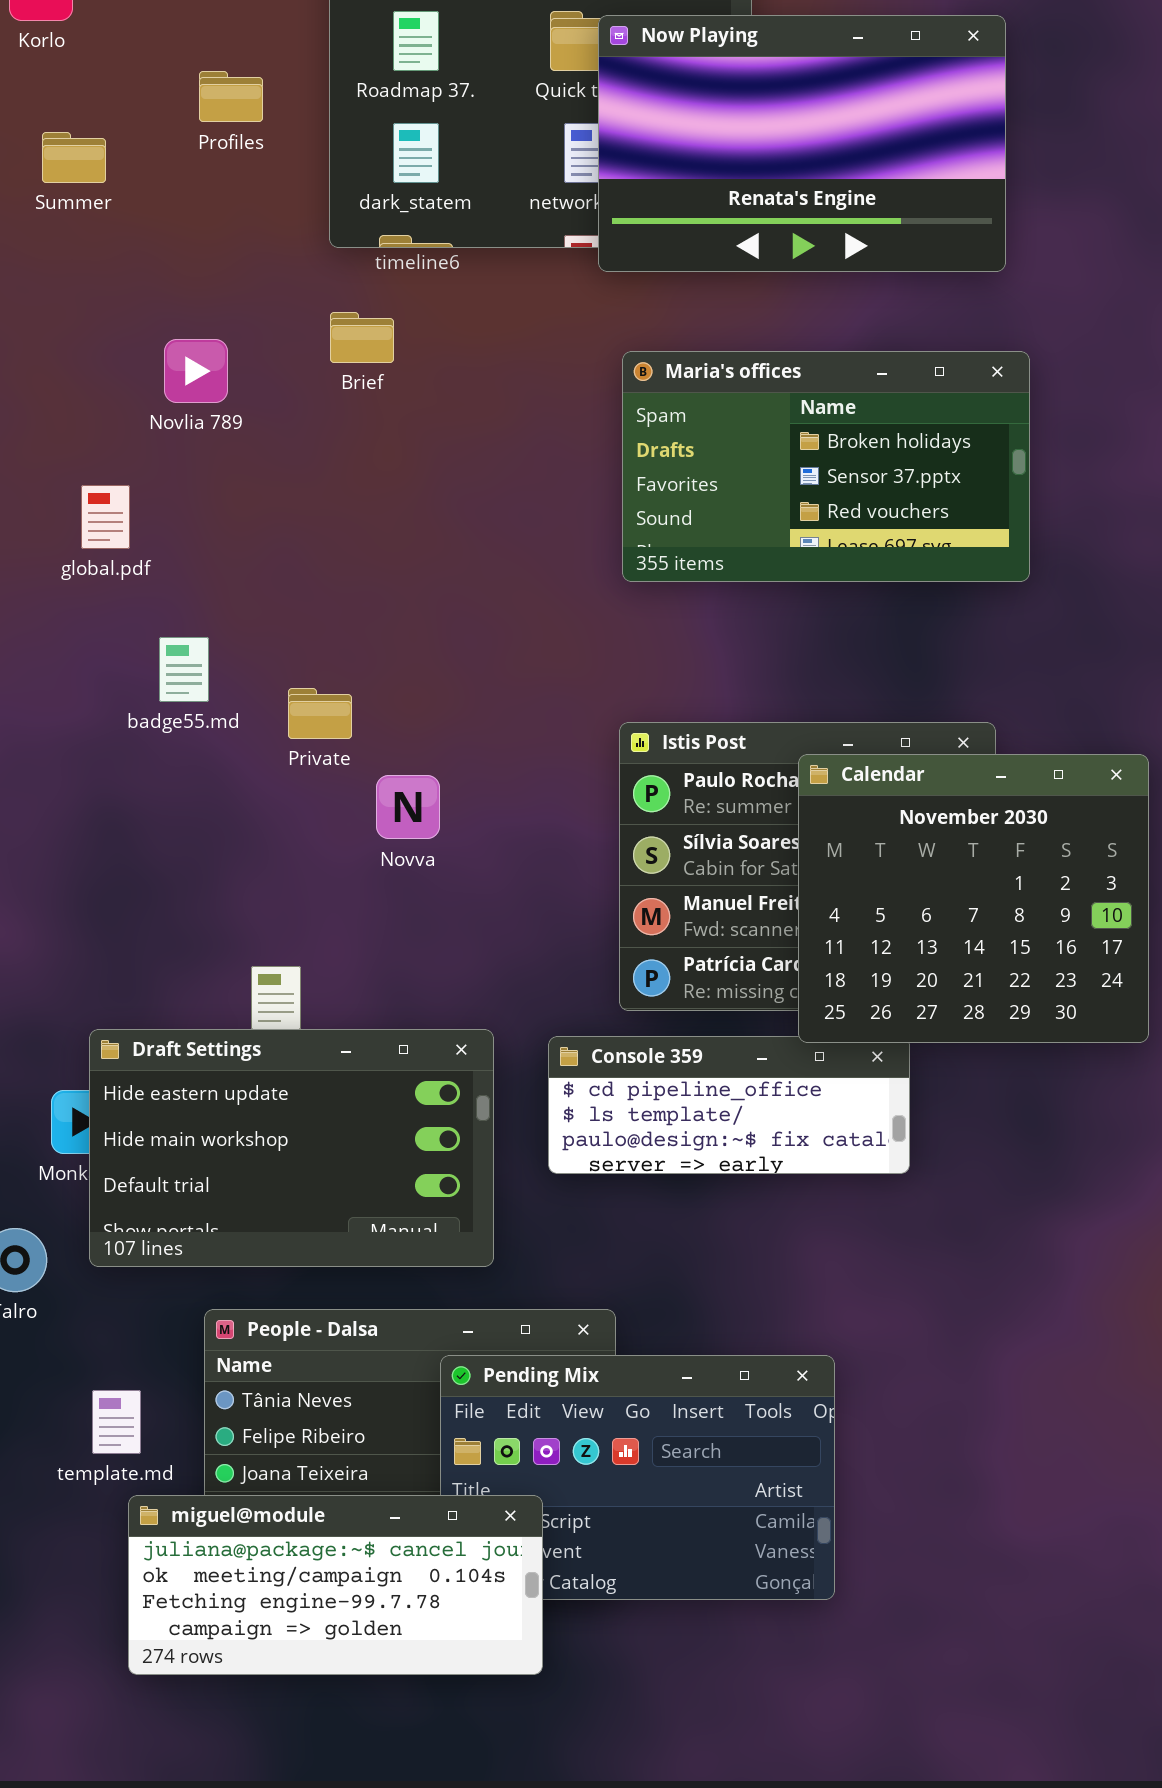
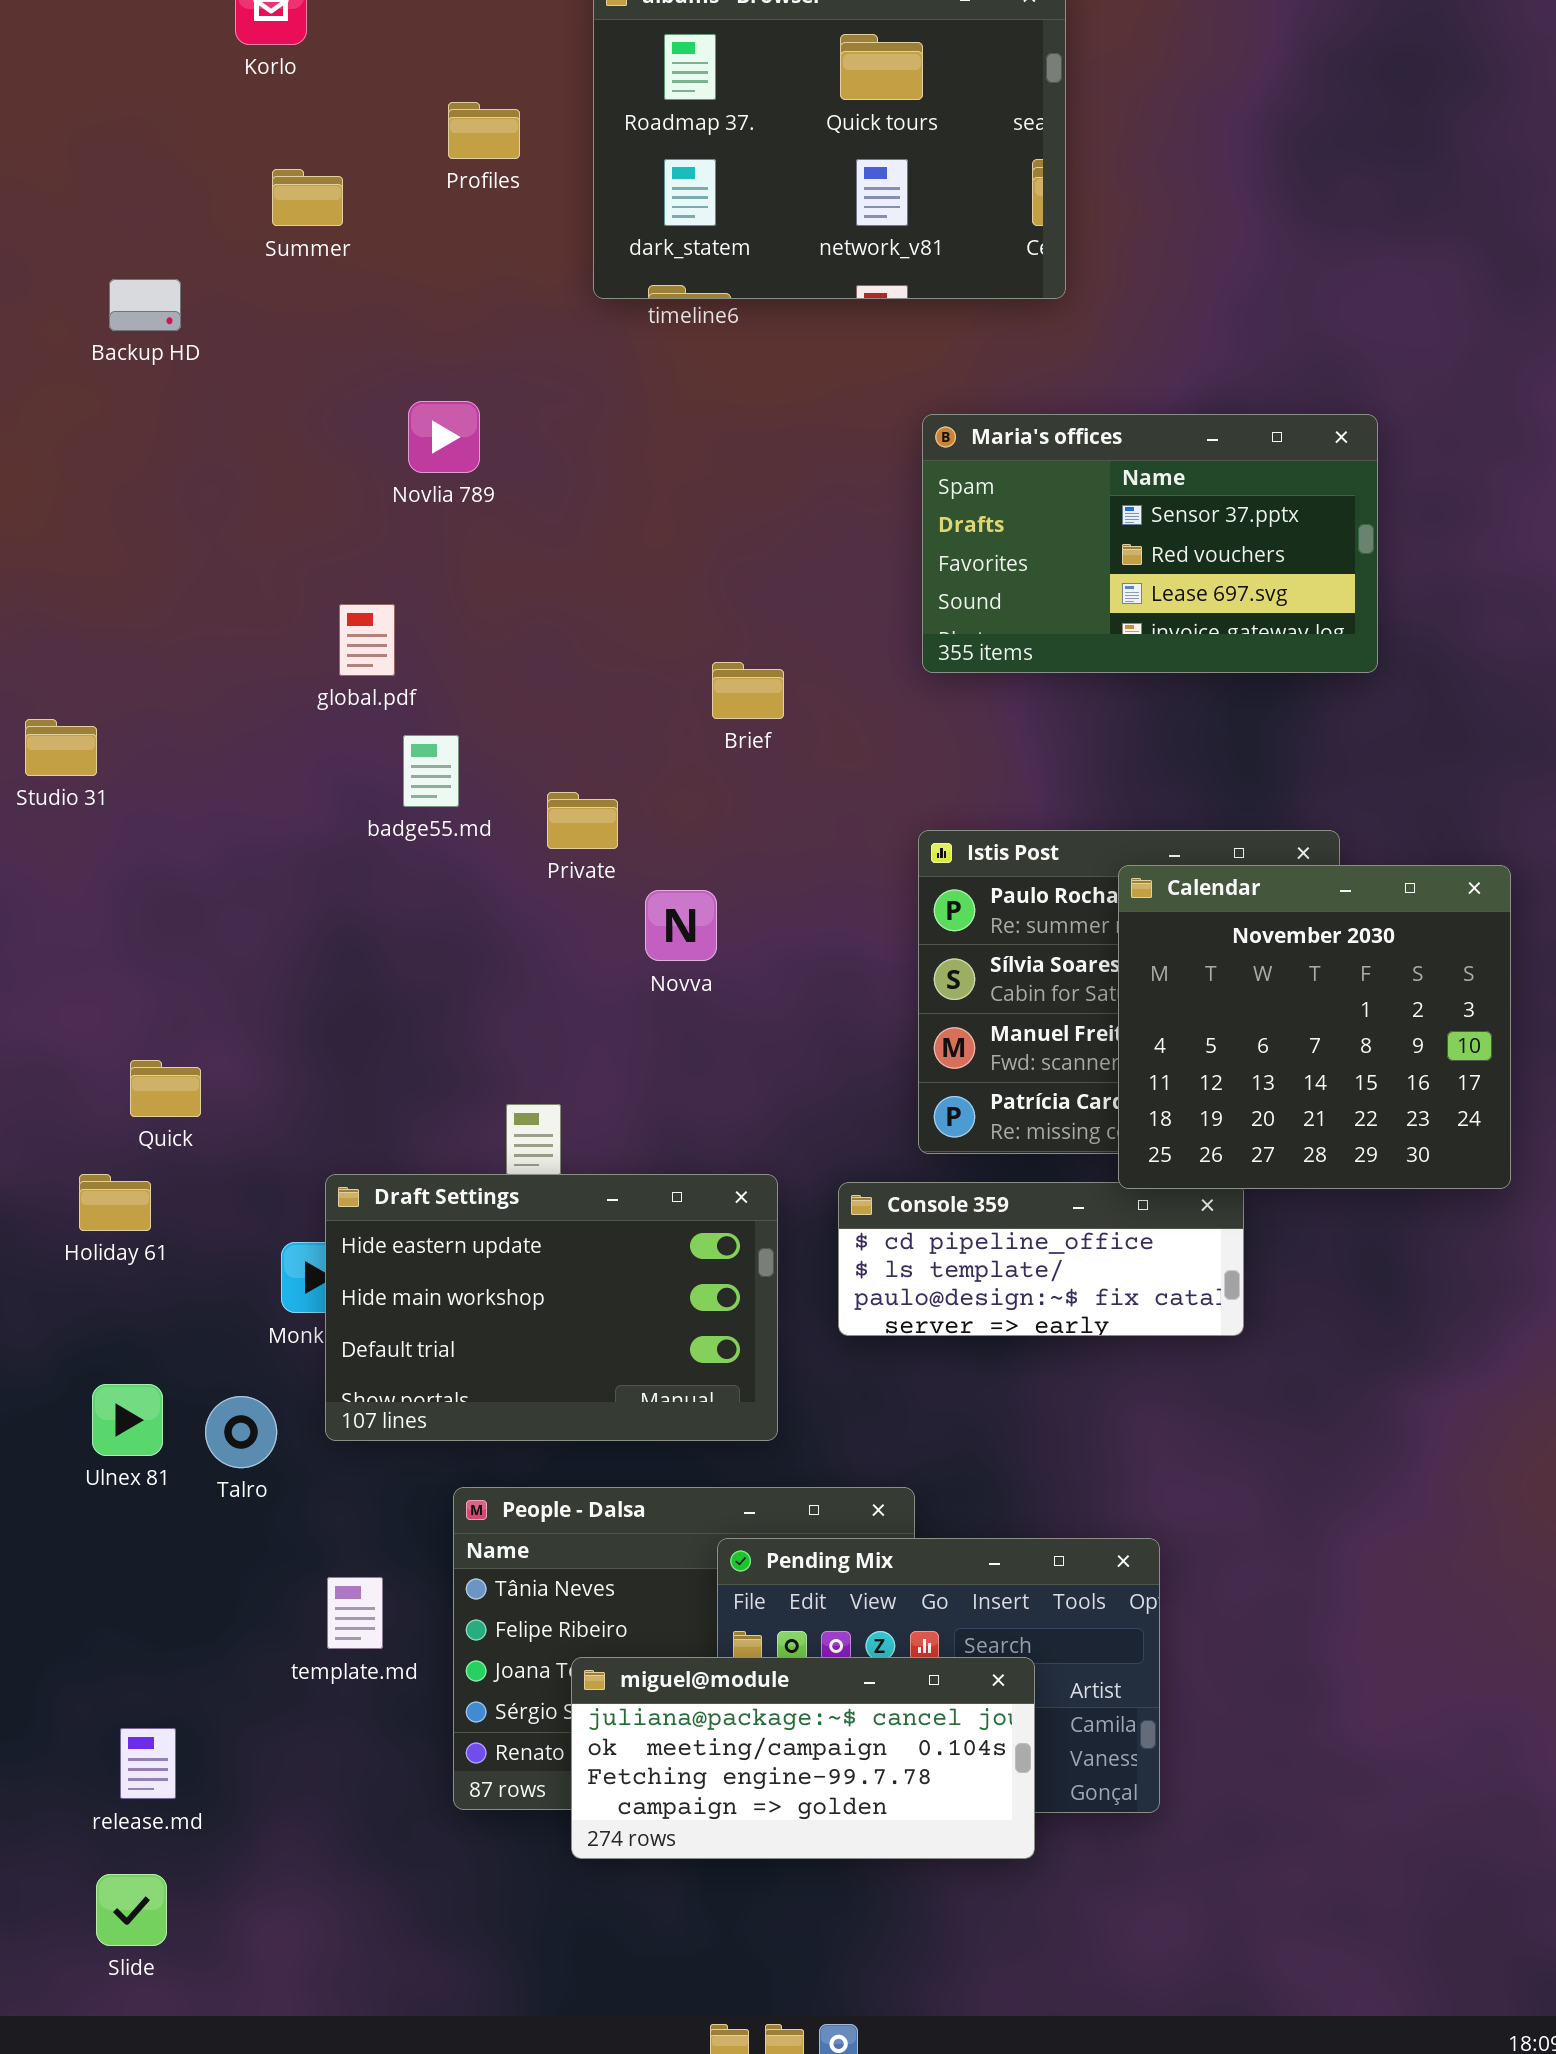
Now Playing: [598,15,1006,272] -> none, closed
Brief: [330,312,394,363] -> [712,662,784,719], moved
Maria's offices: [622,351,1030,582] -> [922,414,1378,673], scrolled down 1 row
global.pdf: [81,485,130,549] -> [339,604,395,676], moved
miguel@module: [128,1495,543,1675] -> [571,1657,1035,1859], moved

